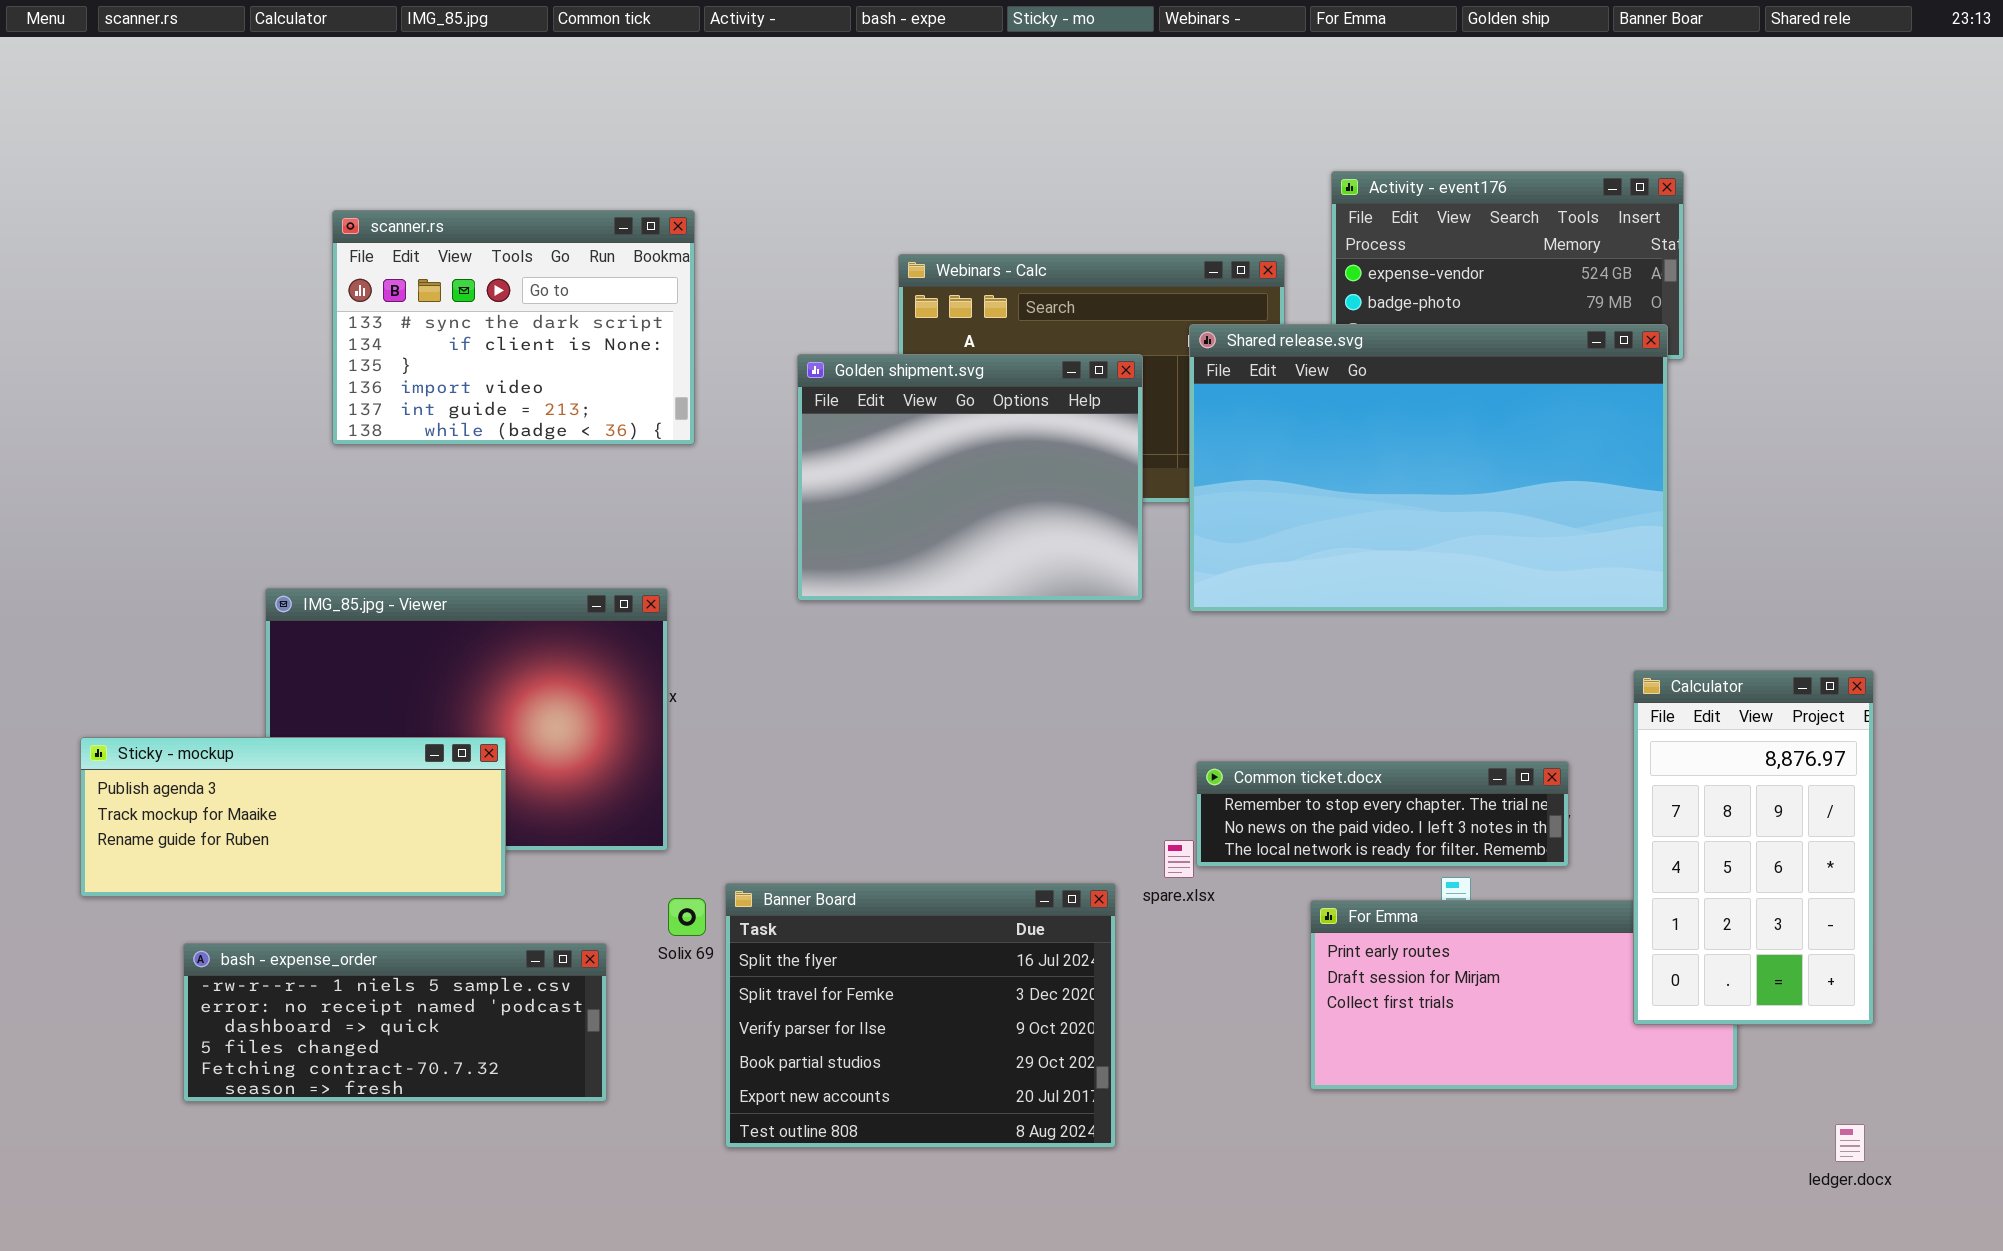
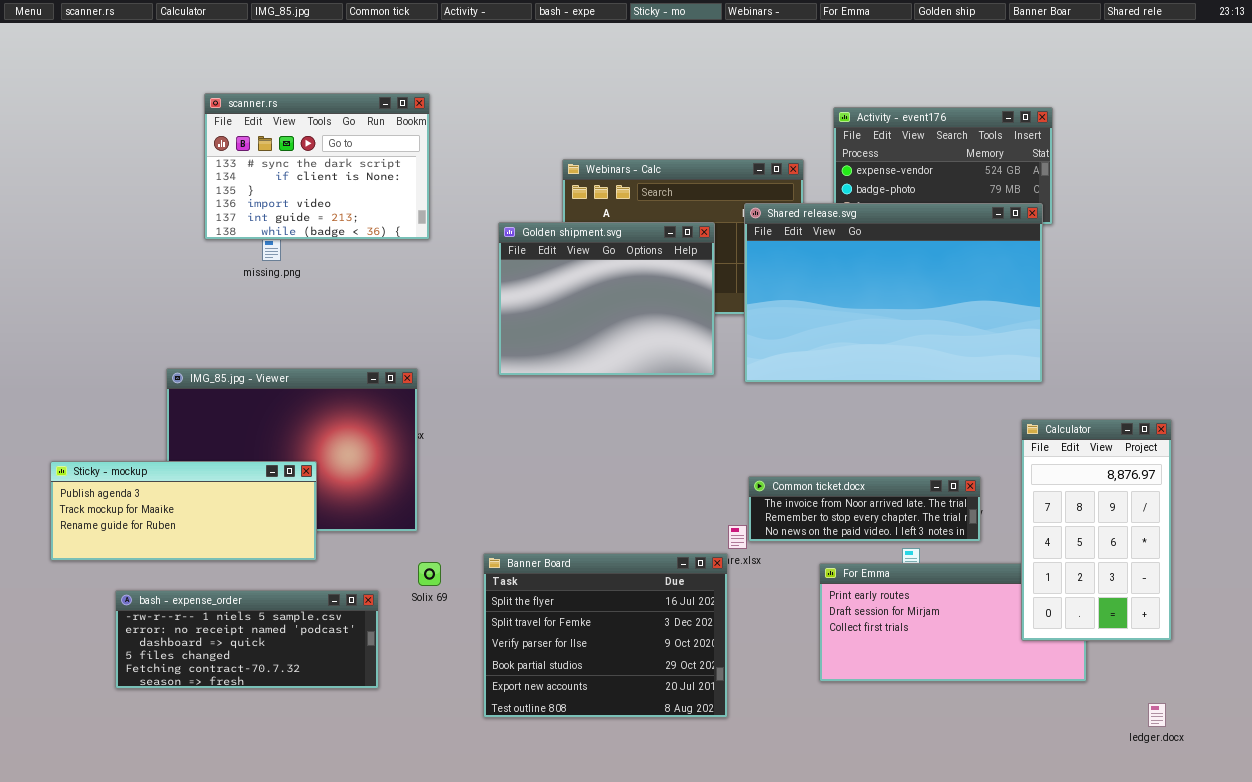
scanner.rs: [332,210,695,445] -> [204,93,430,240], moved
Common ticket.docx: [1196,761,1569,867] -> [748,476,981,542], scrolled up 1 row
Banner Board: [725,883,1116,1148] -> [483,553,728,718], moved

